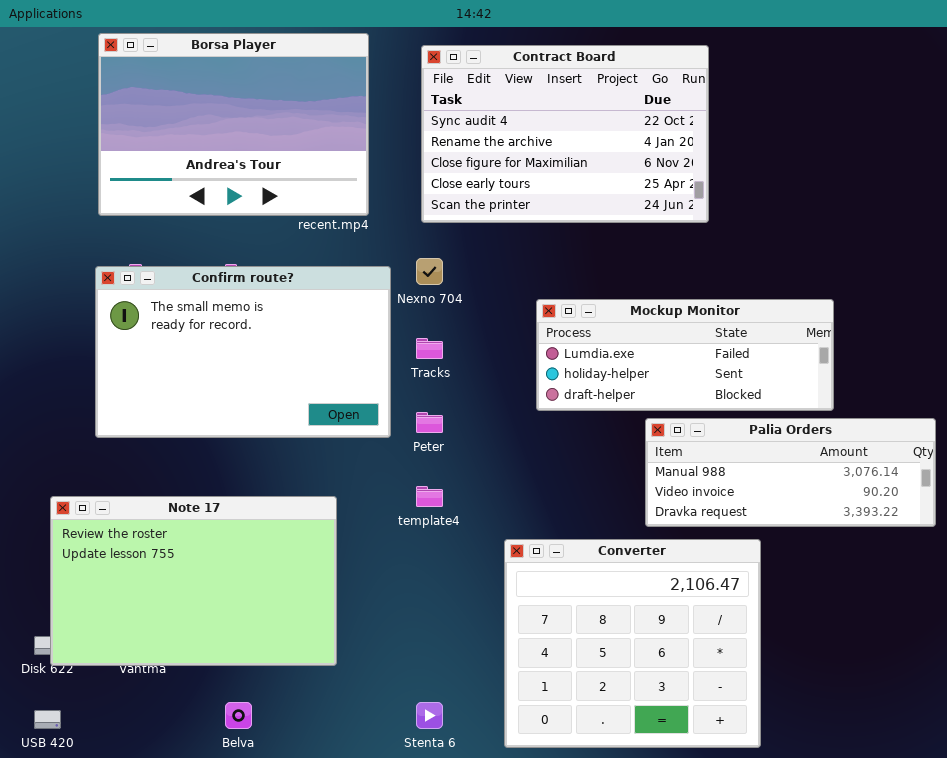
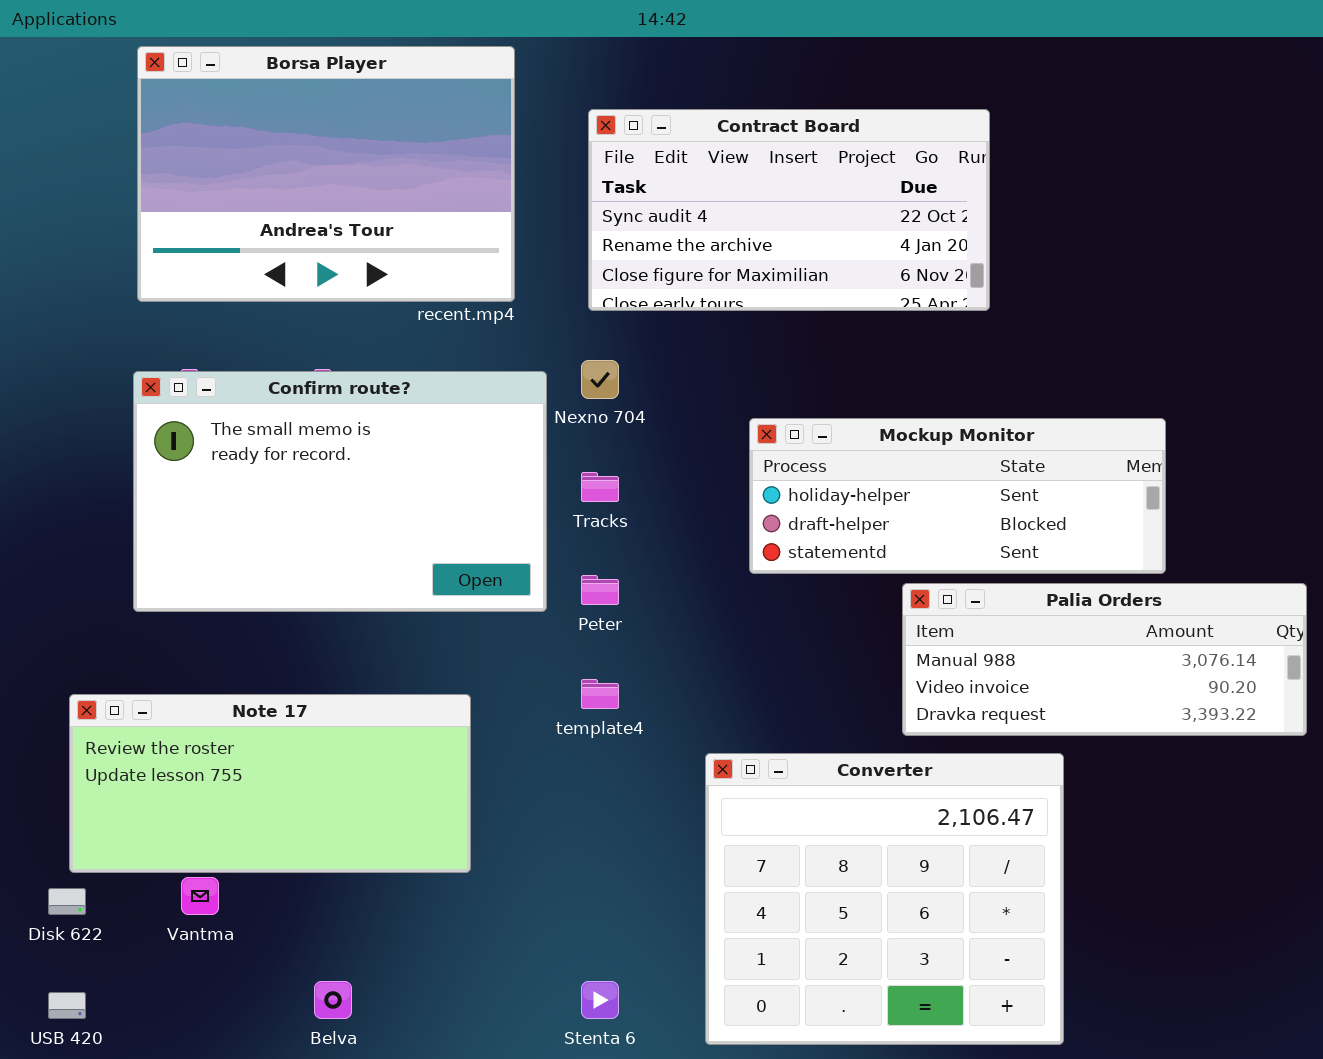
Contract Board: [421,45,709,223] -> [588,109,990,311], resized
Mockup Monitor: [536,299,834,411] -> [749,418,1166,574], scrolled down 1 row
Note 17: [50,496,337,666] -> [69,694,471,873], resized

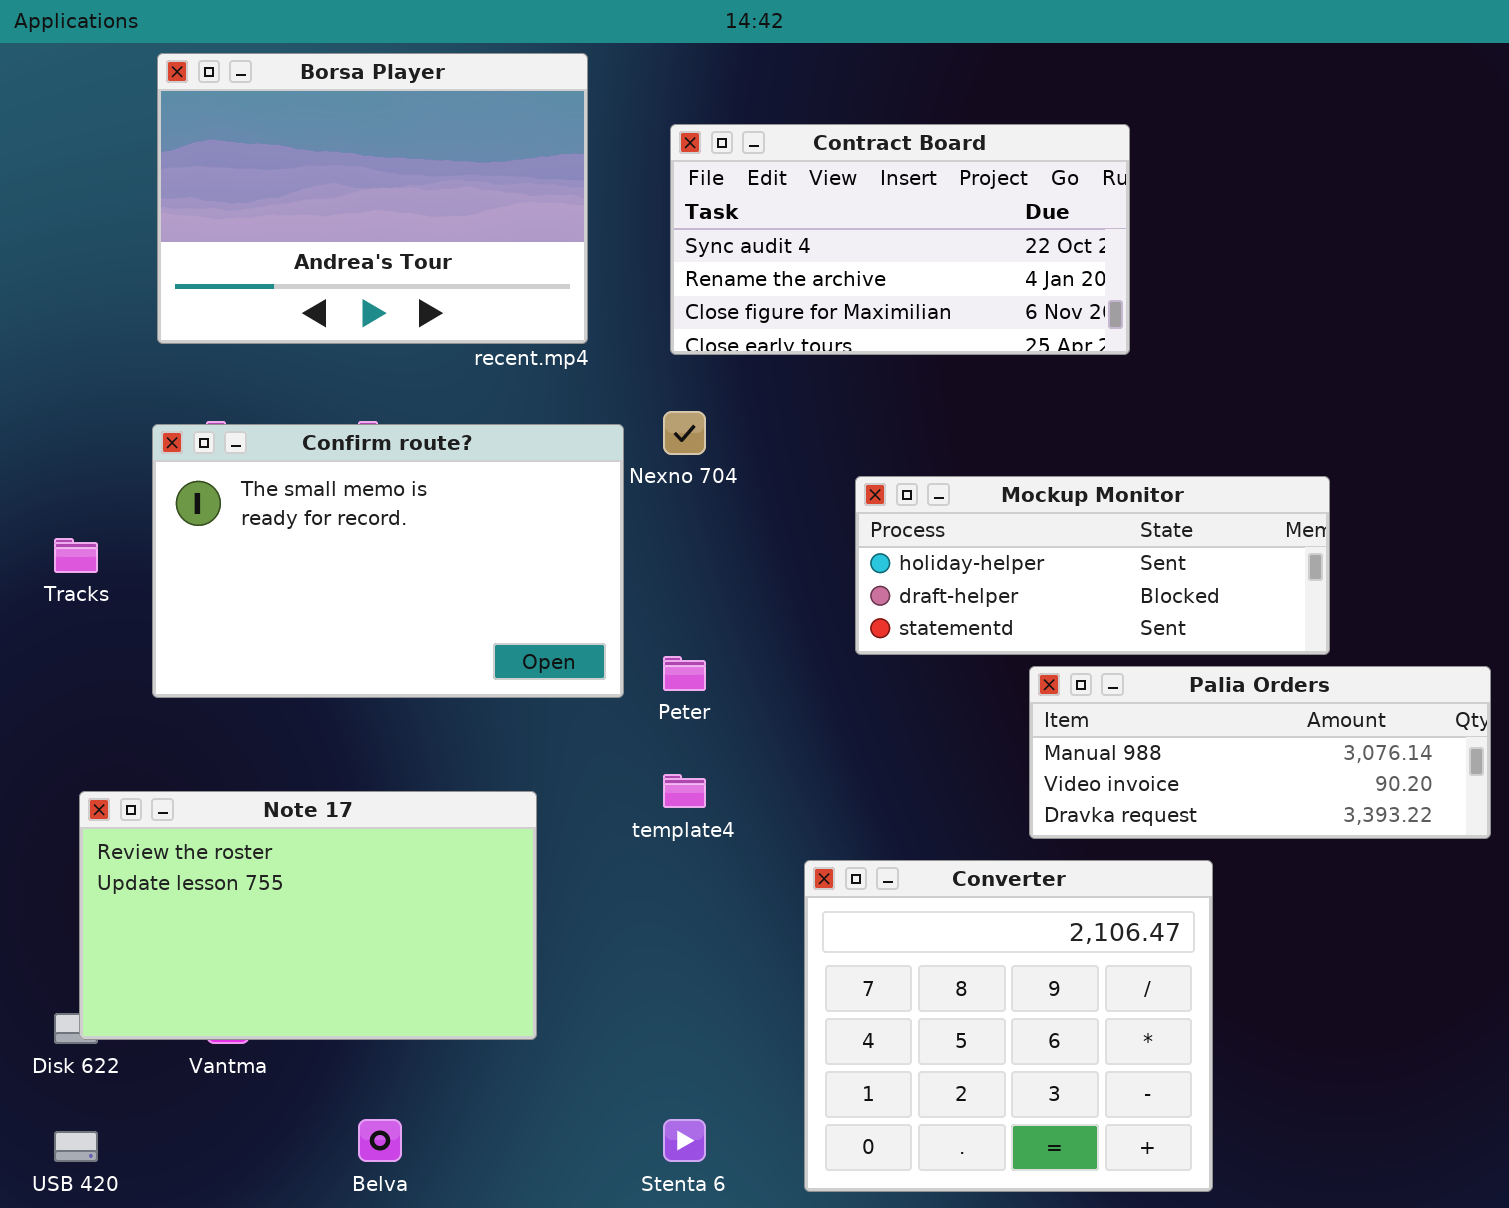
Tracks: [581,472,619,502] -> [54,538,98,573], moved
Note 17: [69,694,471,873] -> [79,791,537,1040], resized

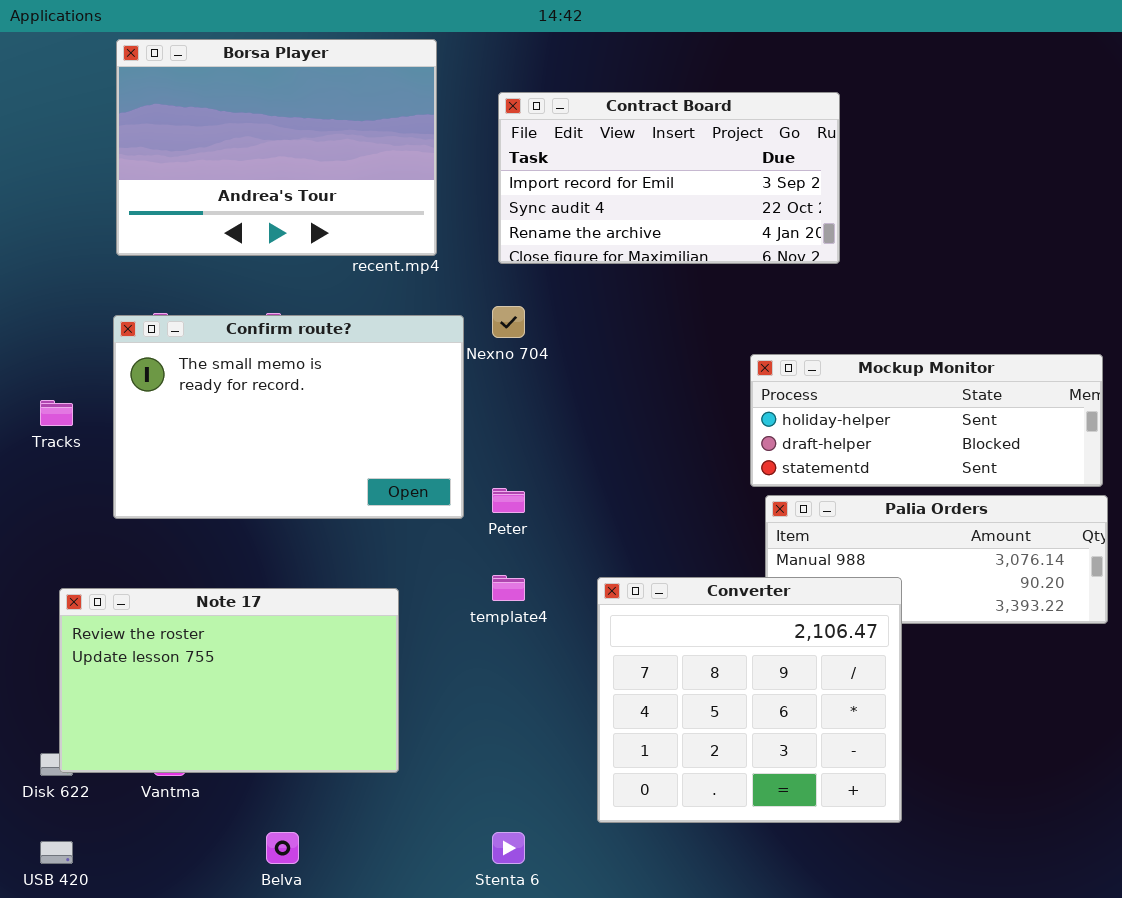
Contract Board: [670,124,1130,355] -> [498,92,840,264], scrolled up 1 row
Mockup Monitor: [855,476,1330,655] -> [750,354,1103,487], moved
Converter: [804,860,1213,1192] -> [597,577,902,823], moved

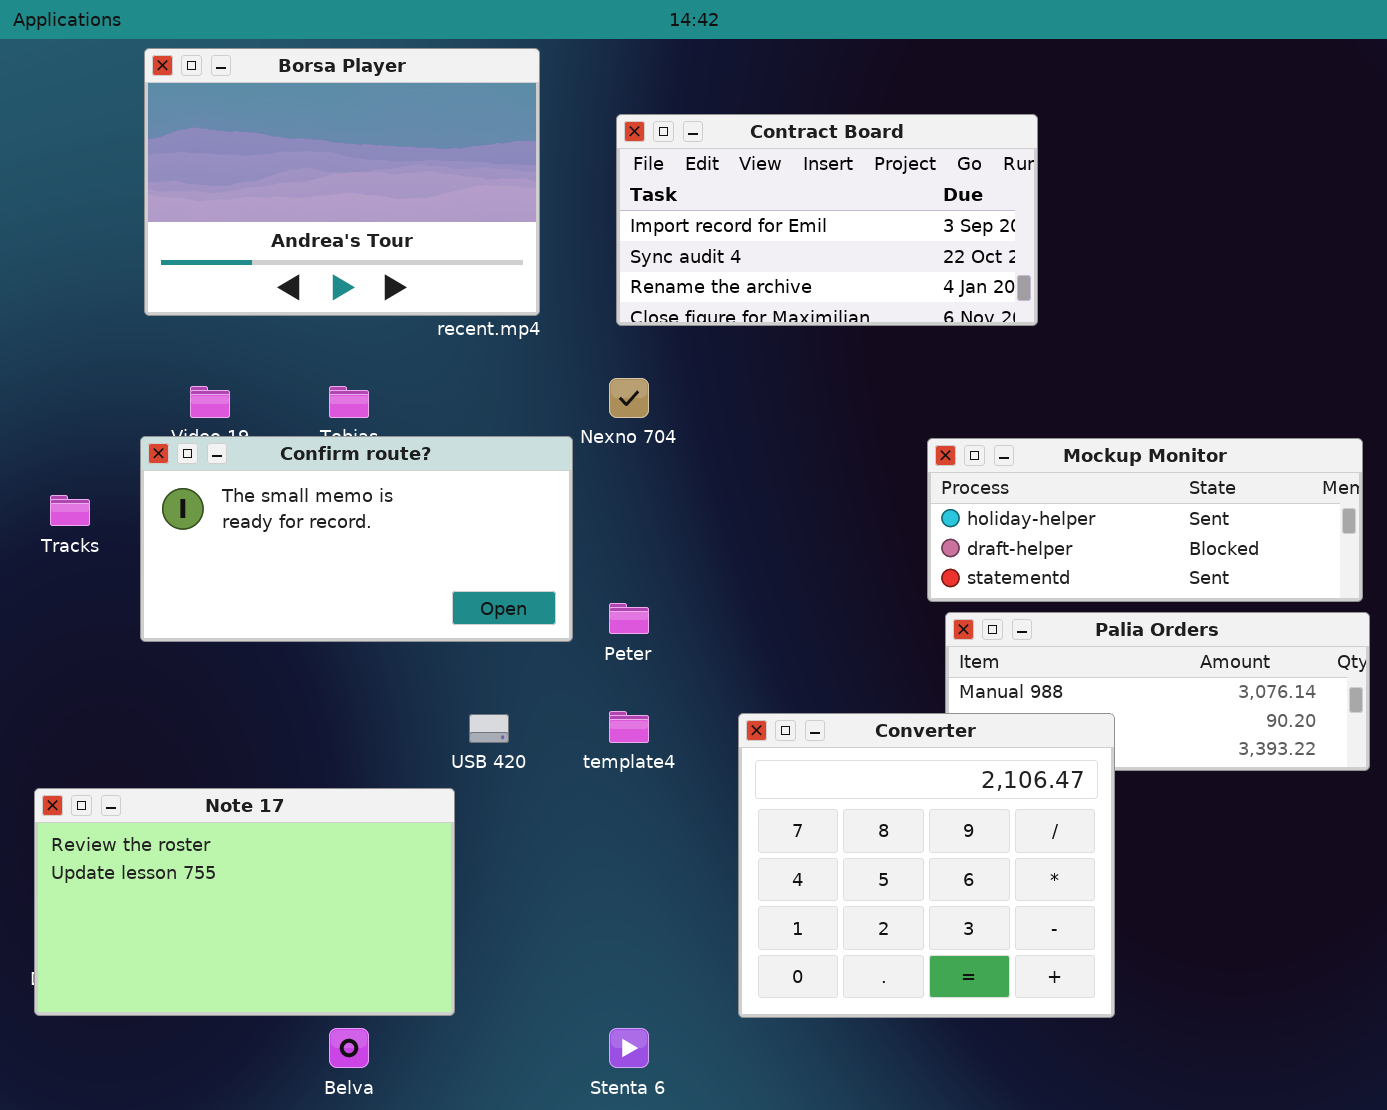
Confirm route?: [113,315,464,519] -> [140,436,573,642], resized
Note 17: [59,588,399,773] -> [34,788,455,1016], moved
USB 420: [40,841,73,864] -> [469,714,509,743], moved

